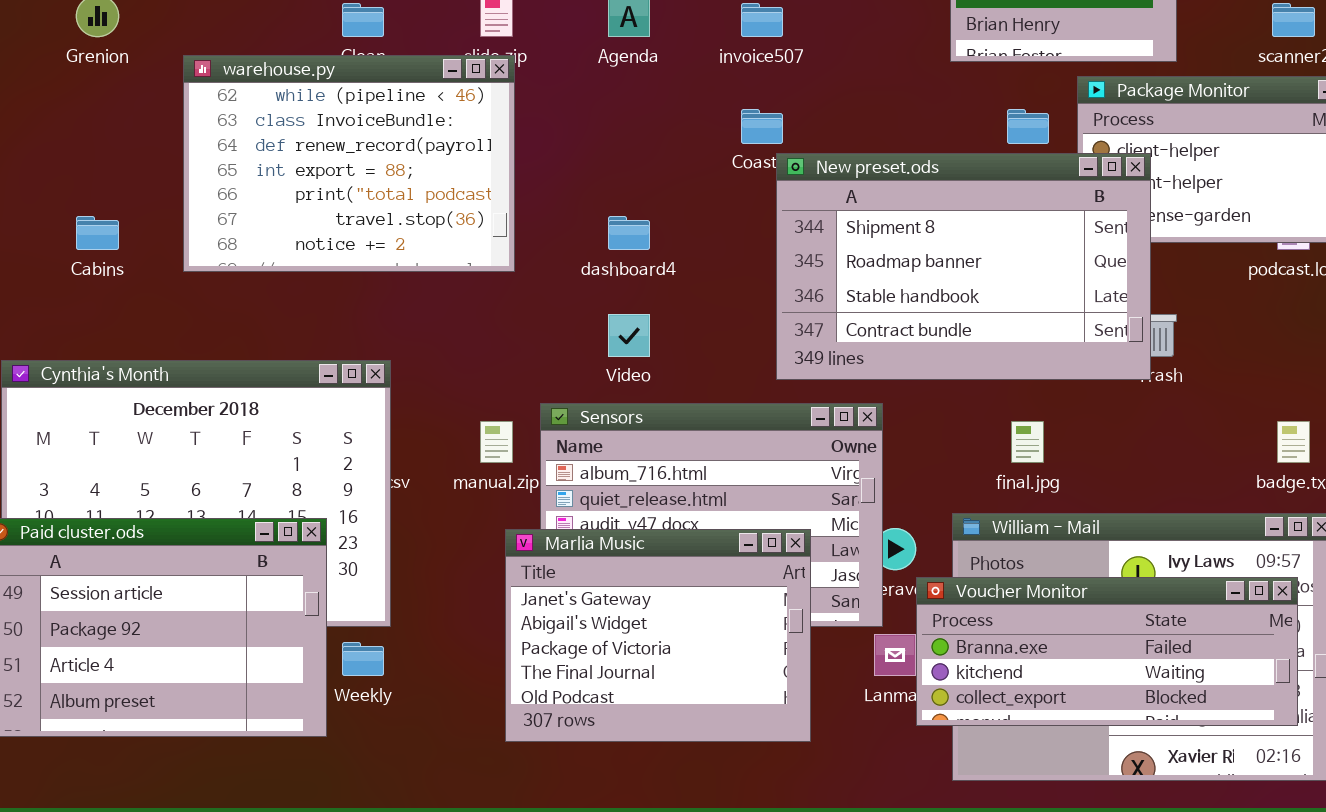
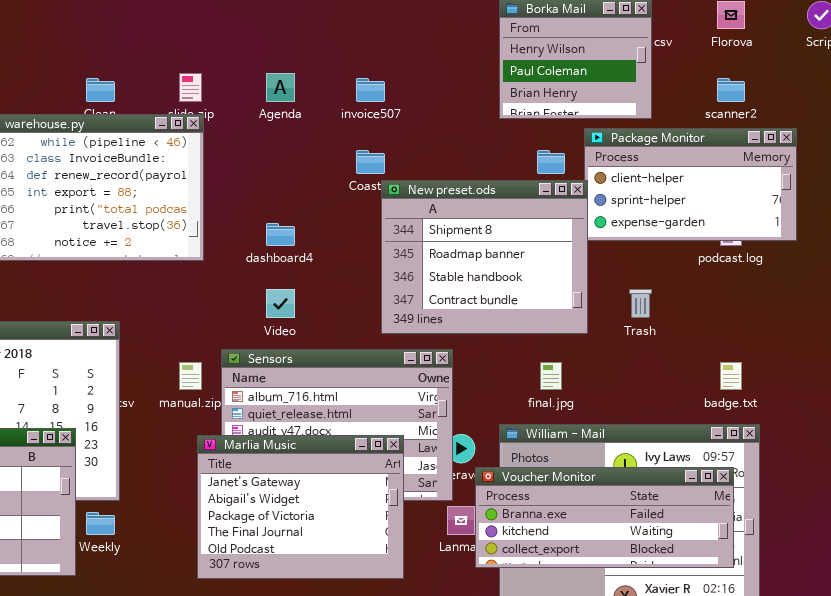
New preset.ods: [776,153,1151,380] -> [381,180,588,334], resized

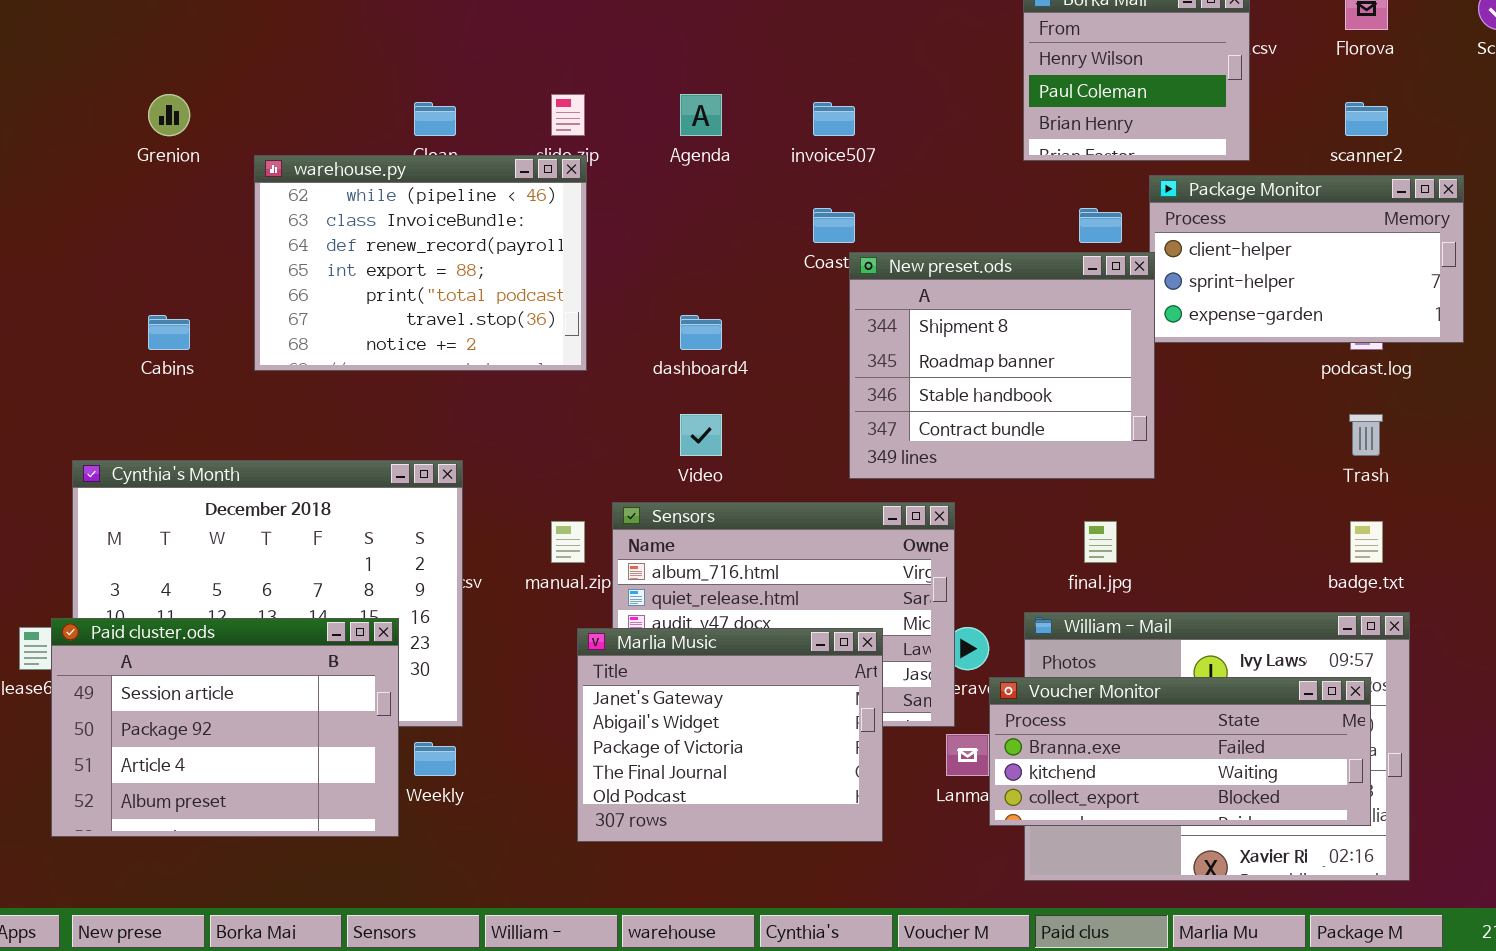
Trash: [629,289,652,318] -> [1349,414,1383,456], moved

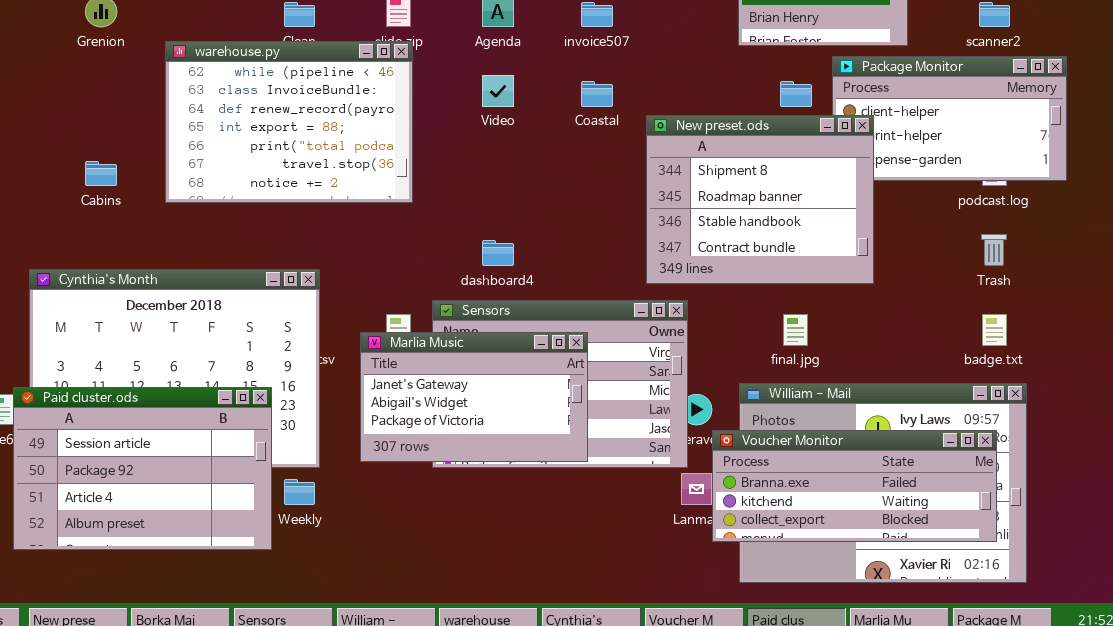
New preset.ods: [849,252,1155,479] -> [646,115,874,284], moved
dashboard4: [680,315,722,350] -> [482,240,514,266], moved
Video: [680,414,722,456] -> [482,75,514,107], moved
Marlia Music: [577,628,883,842] -> [360,332,588,462], moved, resized

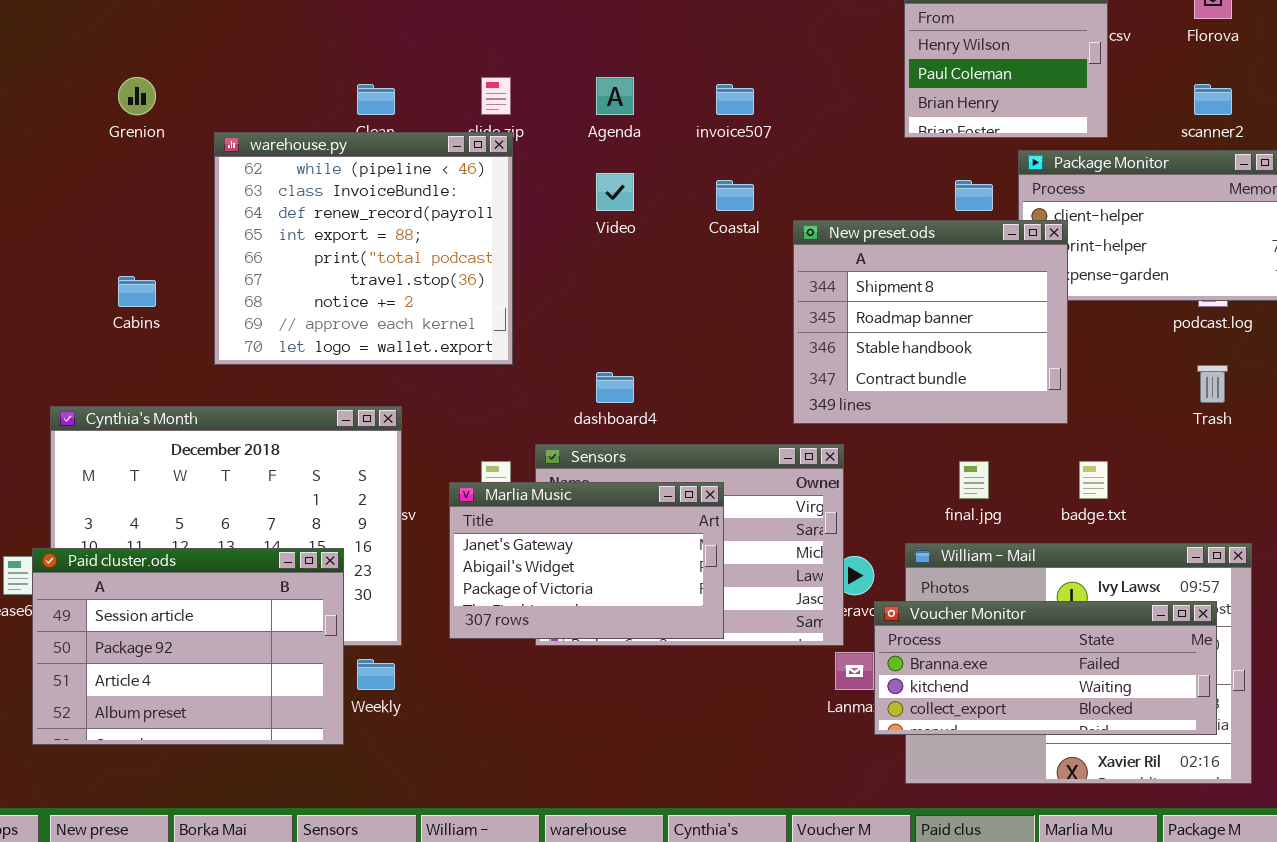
warehouse.py: [165,41,413,203] -> [214,132,513,365], resized
badge.txt: [982,314,1007,346] -> [1079,461,1108,499], moved

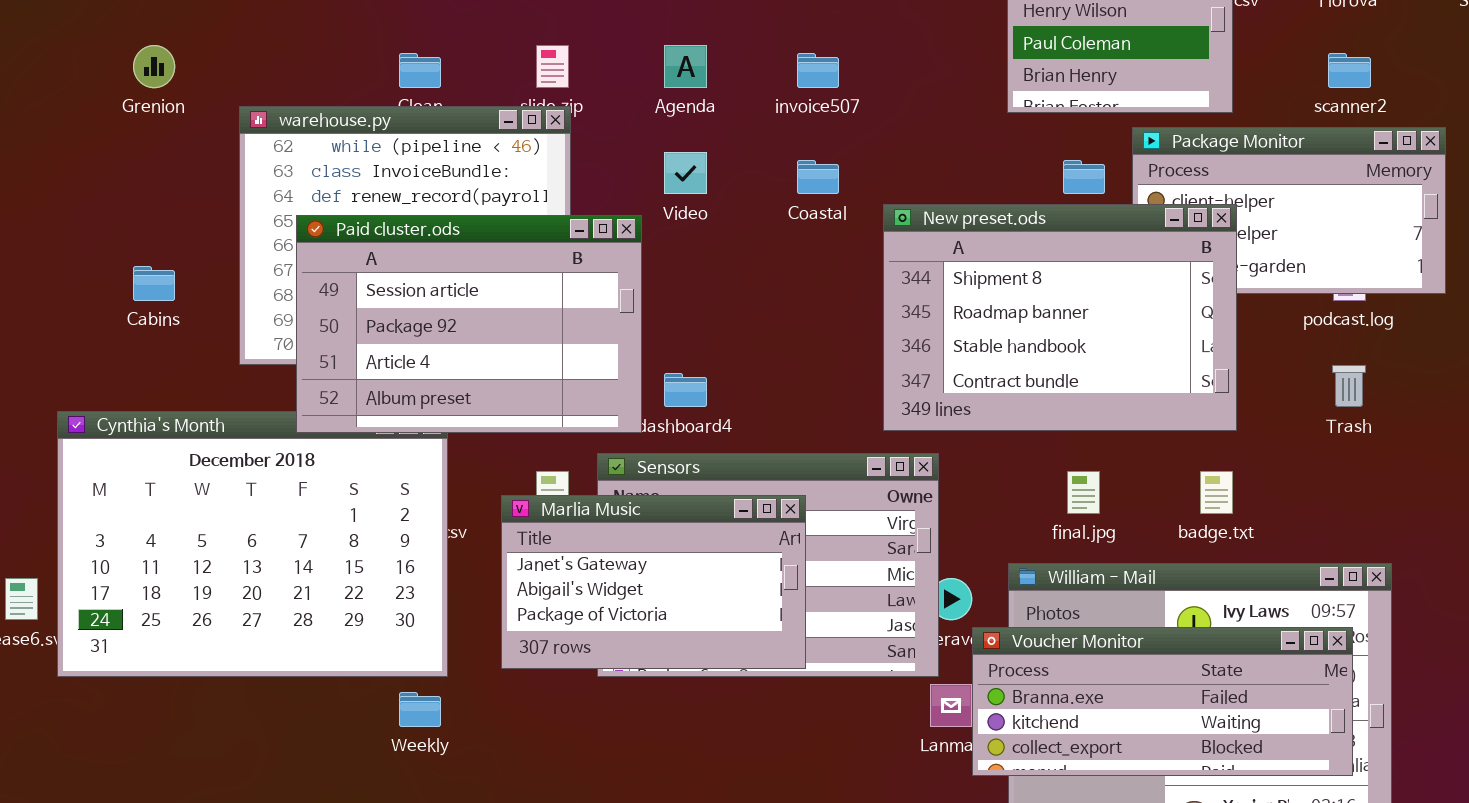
New preset.ods: [793,220,1068,424] -> [883,204,1237,431], resized
Paid cluster.ods: [32,548,344,745] -> [296,215,642,433], moved

